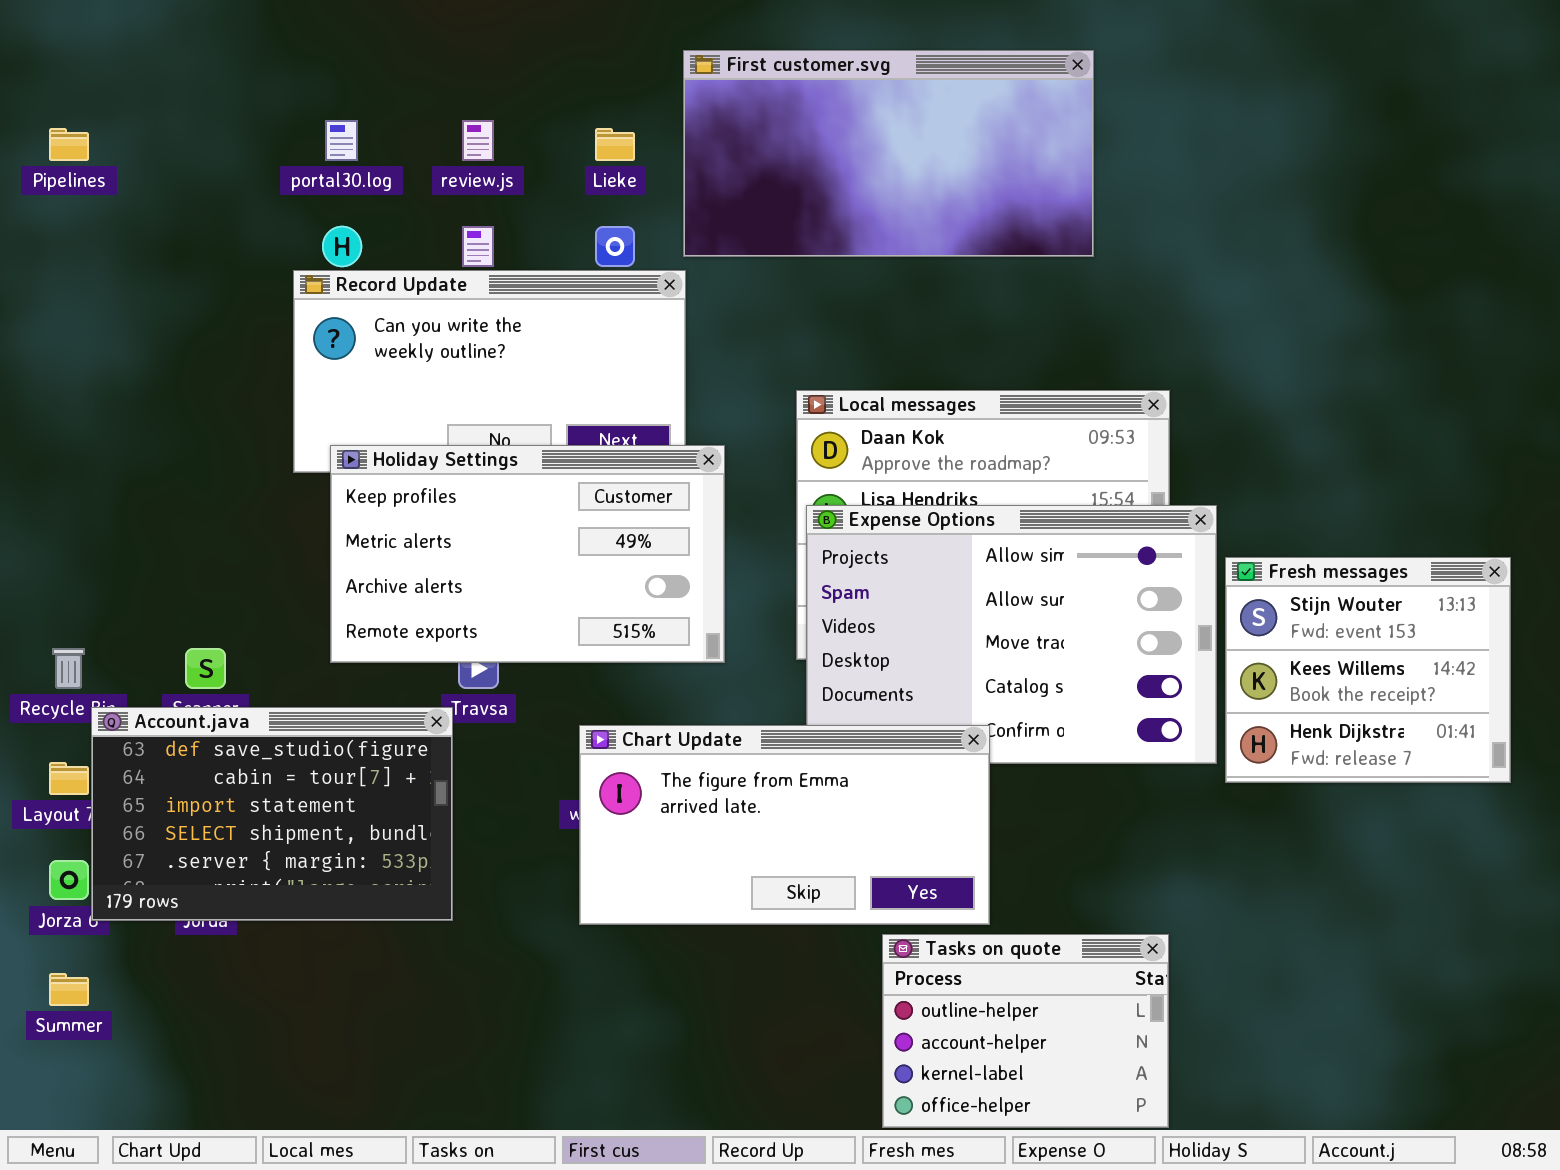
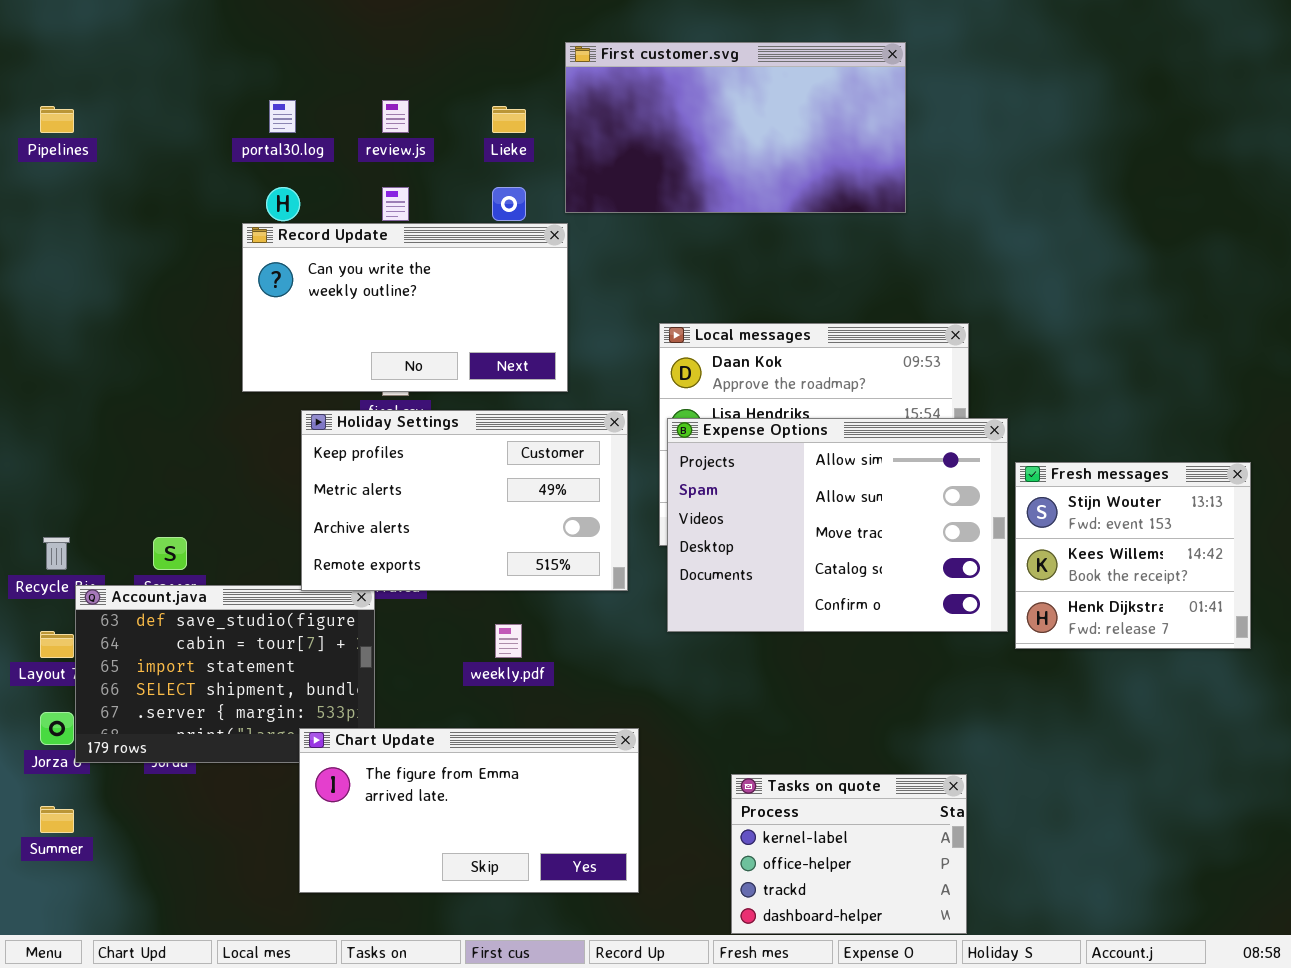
Holiday Settings: [330,445,725,663] -> [301,410,628,591], moved
Chart Update: [579,725,990,925] -> [299,728,639,893], moved
Tasks on quote: [882,934,1169,1128] -> [731,774,967,934], scrolled down 2 rows

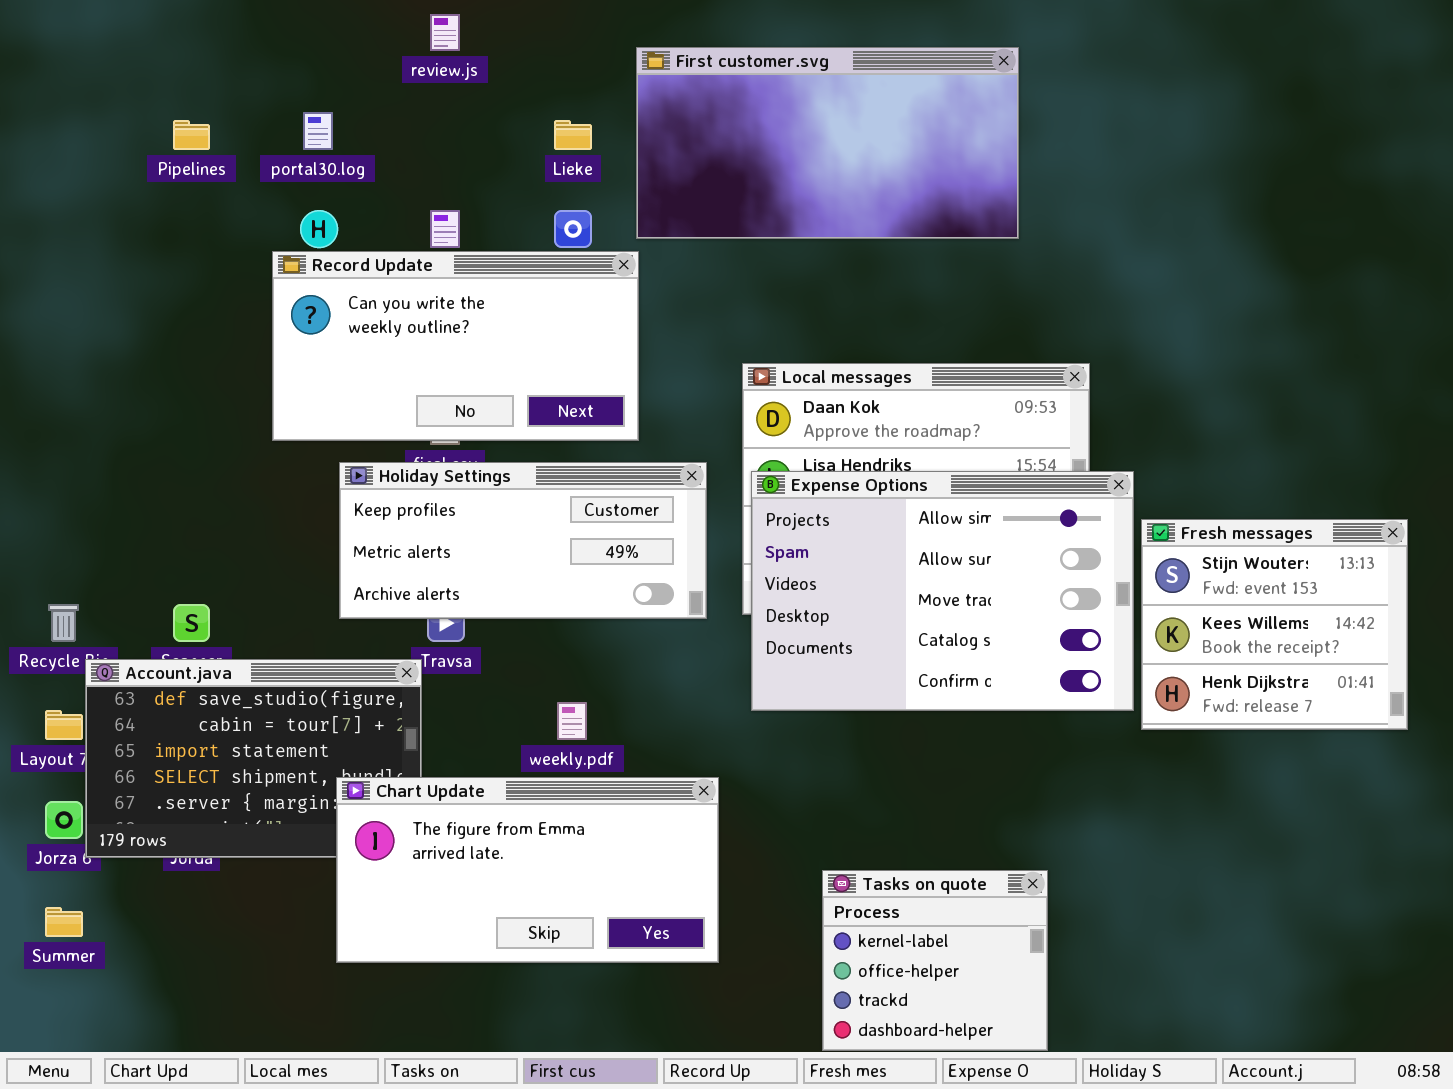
review.js: [382,100,409,133] -> [430,14,460,51], moved
Pipelines: [40,106,74,133] -> [173,120,210,150], moved
Holiday Settings: [301,410,628,591] -> [339,462,707,619], resized
Chart Update: [299,728,639,893] -> [336,777,719,963], moved
Tasks on quote: [731,774,967,934] -> [822,870,1048,1051], resized

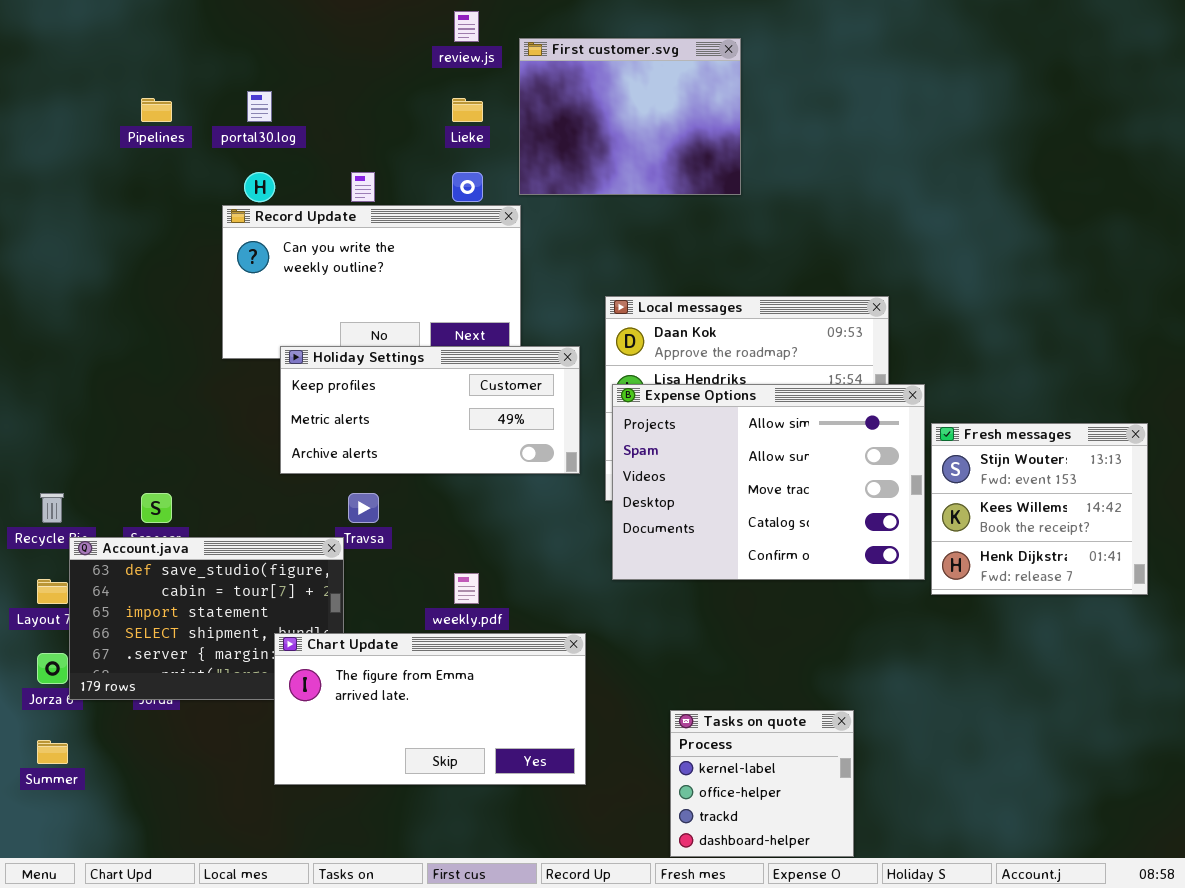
review.js: [430,14,460,51] -> [454,11,479,42], moved
First customer.svg: [636,47,1019,239] -> [519,38,741,195], resized
Holiday Settings: [339,462,707,619] -> [280,346,580,474], moved

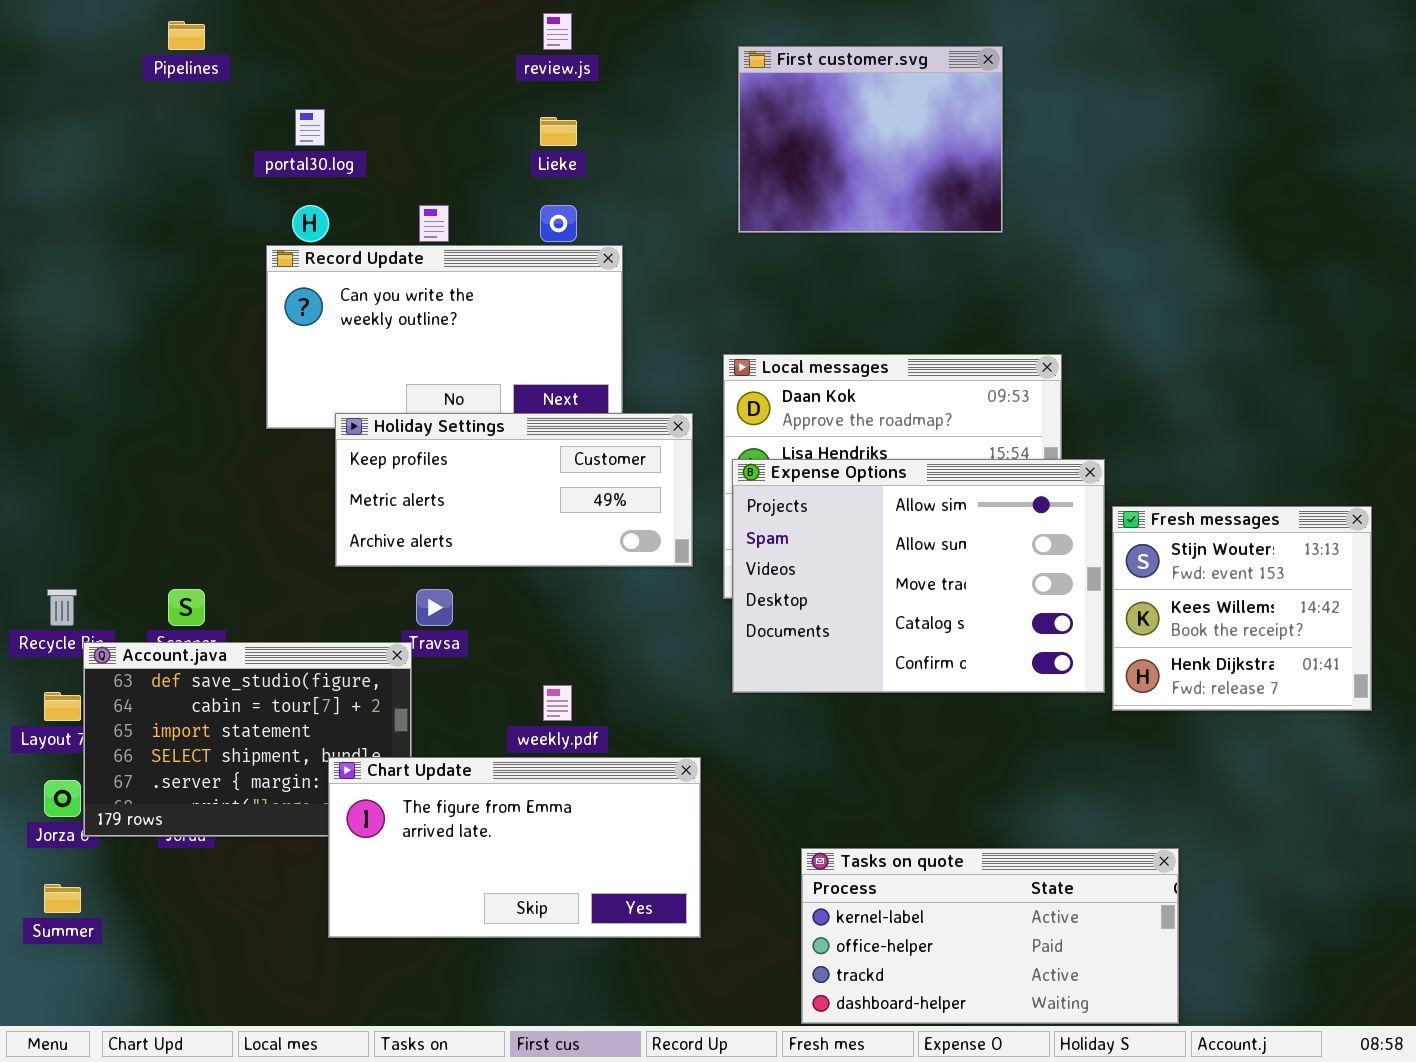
First customer.svg: [519,38,741,195] -> [738,46,1003,233], moved
Pipelines: [141,98,172,122] -> [168,21,205,50], moved
Tasks on quote: [670,710,854,857] -> [801,848,1179,1024], resized

